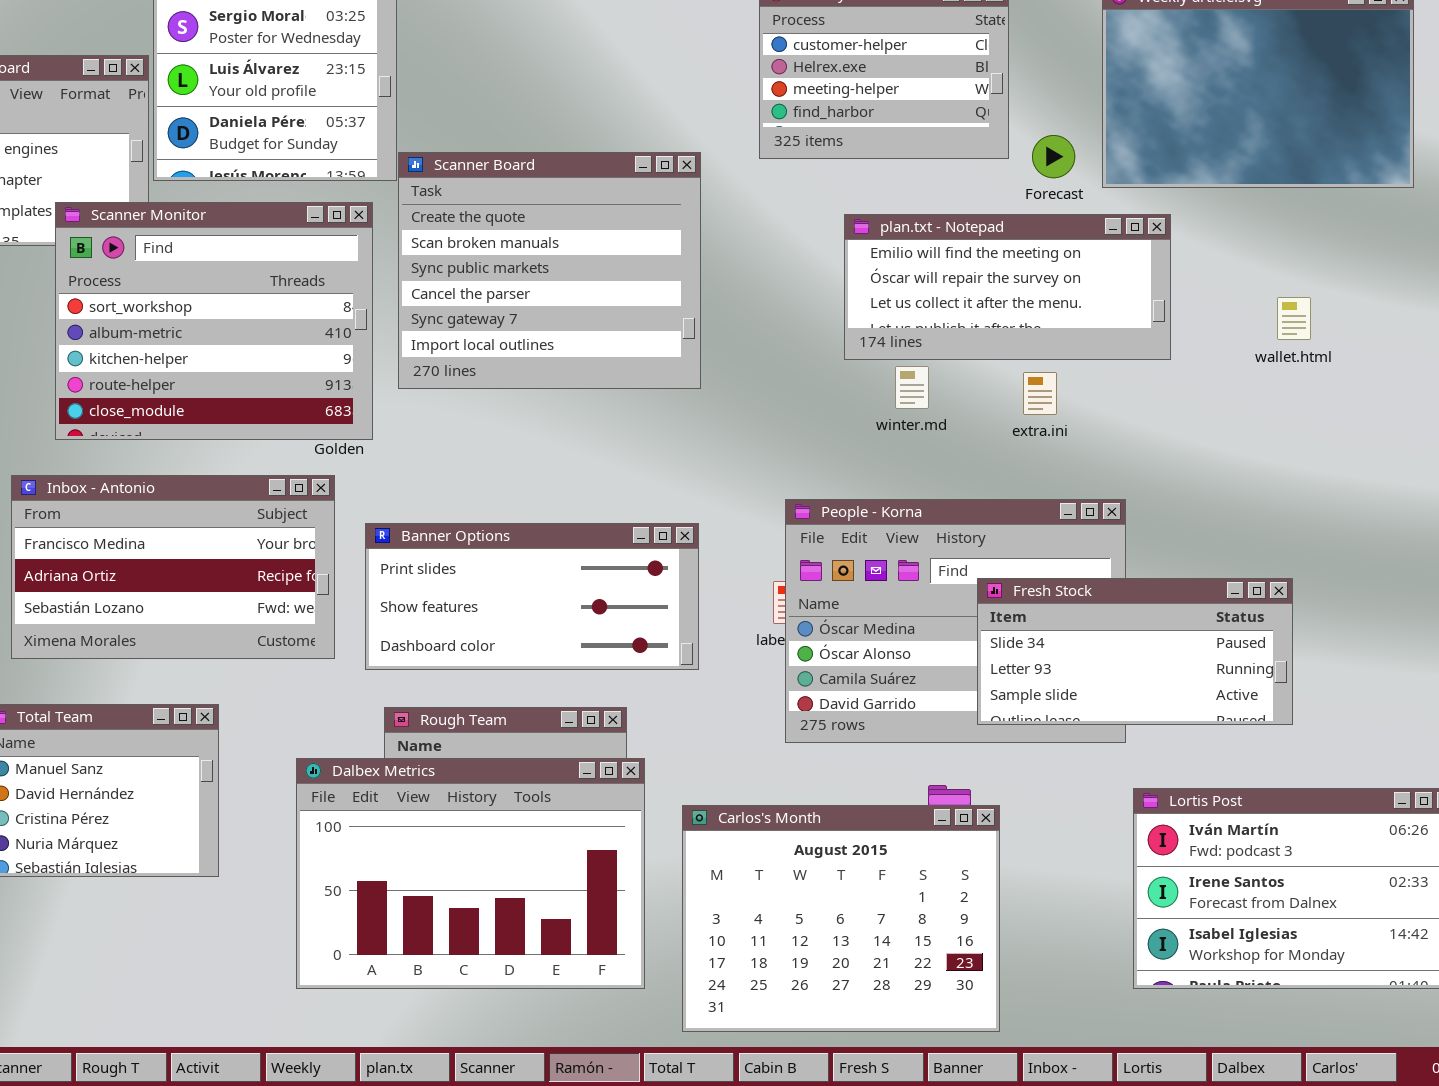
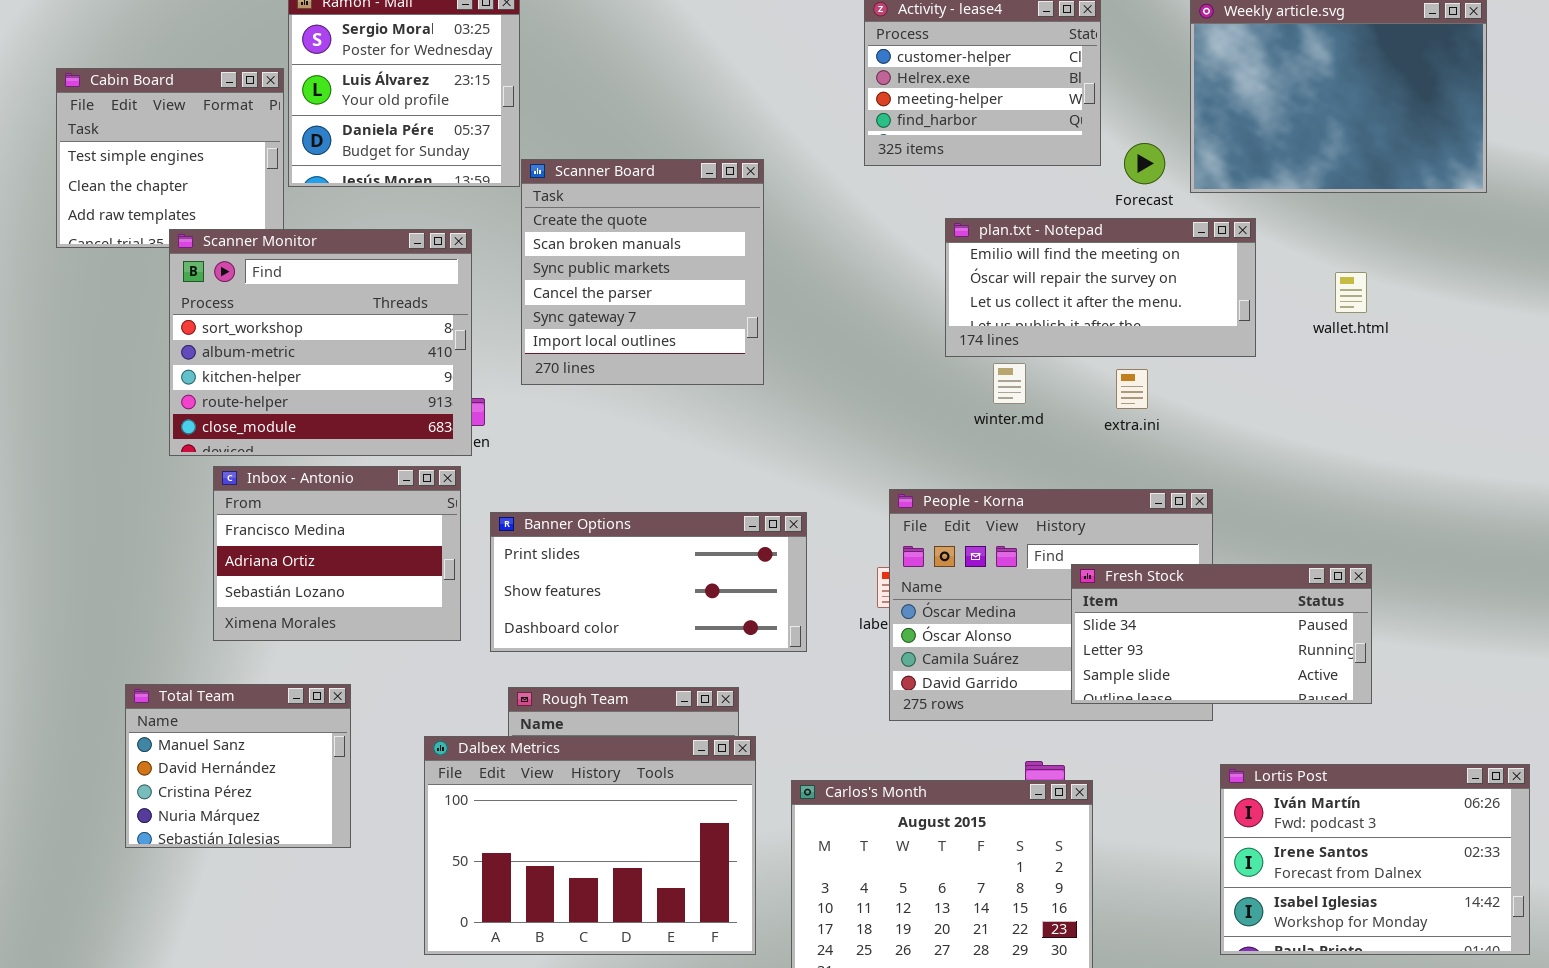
Scanner Board: [398,152,701,389] -> [521,159,764,385], resized
Scanner Monitor: [55,202,373,440] -> [169,229,472,456], moved
wallet.html: [1277,297,1311,340] -> [1335,272,1367,313], moved
Inbox - Antonio: [11,475,335,659] -> [213,466,461,641], resized

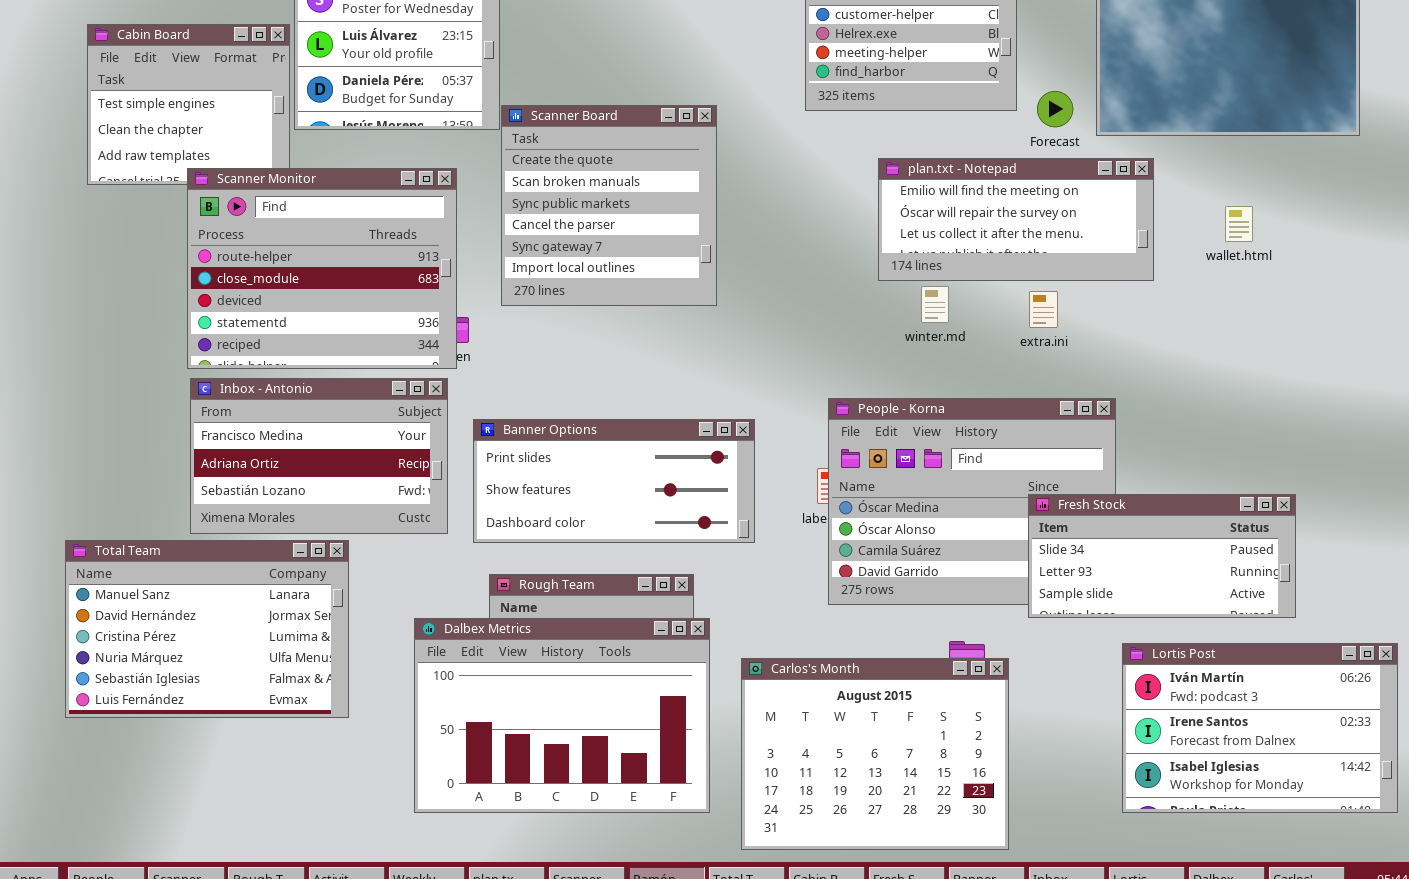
Scanner Monitor: [169,229,472,456] -> [187,168,457,369], scrolled down 3 rows
Inbox - Antonio: [213,466,461,641] -> [190,378,448,534], resized
Fresh Stock: [1071,564,1372,704] -> [1028,494,1296,618], moved
Total Team: [125,684,351,848] -> [65,540,349,718], resized

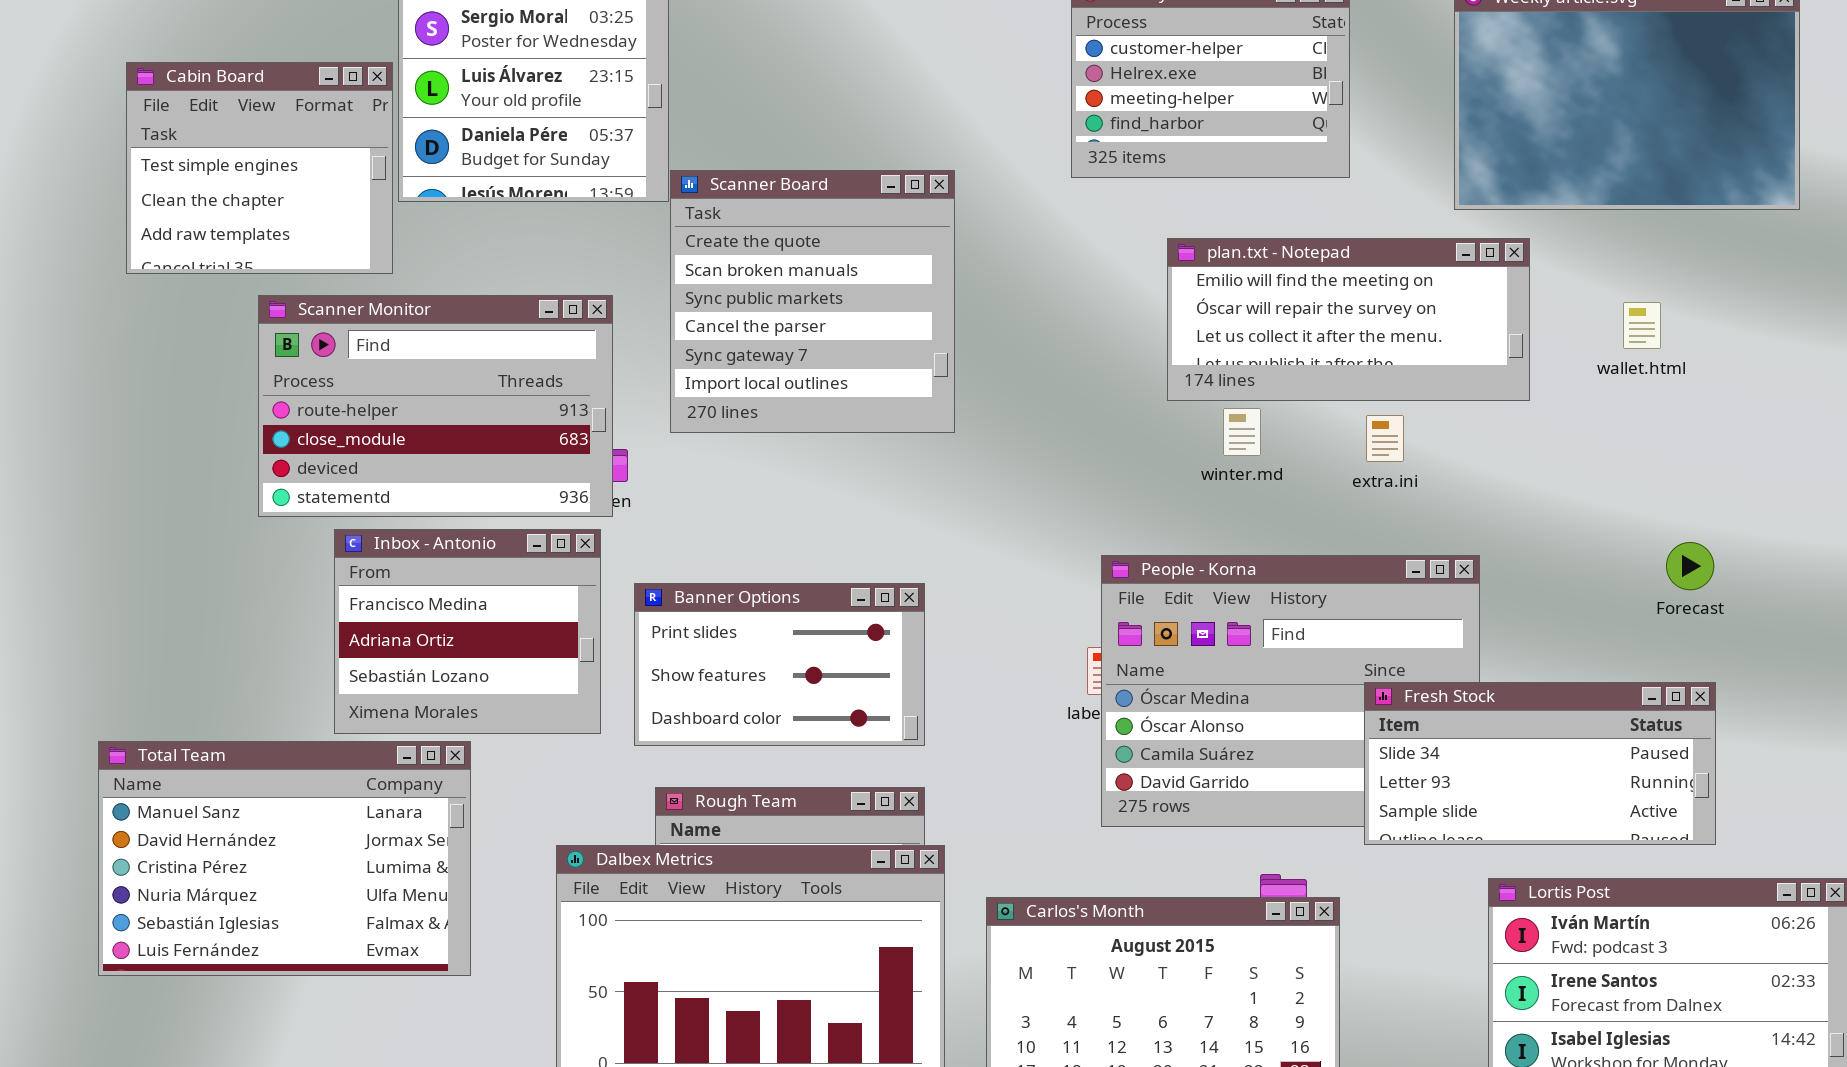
Forecast: [1037,91,1073,127] -> [1666,542,1714,590], moved
Scanner Monitor: [187,168,457,369] -> [258,295,613,517], resized
Inbox - Antonio: [190,378,448,534] -> [334,529,601,734], resized
Banner Options: [473,419,755,543] -> [634,583,925,746], resized

